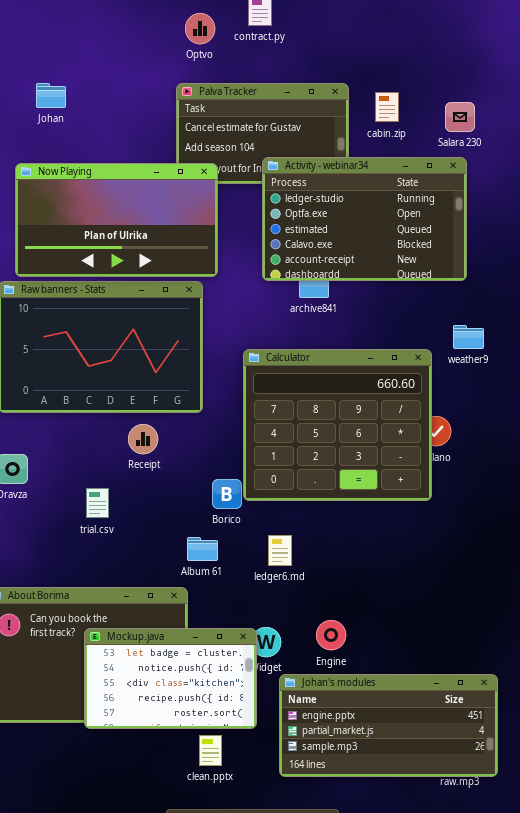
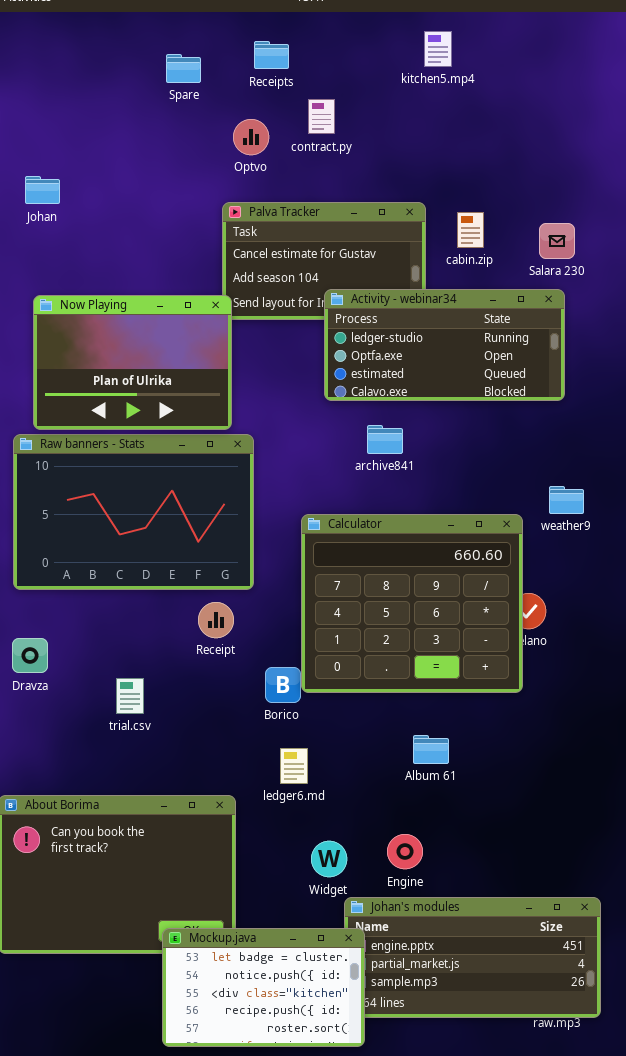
Johan: [36,83,66,108] -> [25,176,60,204], moved
Activity - webinar34: [262,157,467,281] -> [324,289,565,401], resized
Now Playing: [15,163,218,277] -> [33,295,232,430], resized
Receipt: [128,424,158,454] -> [198,602,234,638], moved
ledger6.md: [268,535,292,566] -> [280,748,308,784], moved
Album 61: [187,537,218,561] -> [413,735,449,764], moved
Mockup.java: [84,628,257,729] -> [162,928,365,1047], moved

